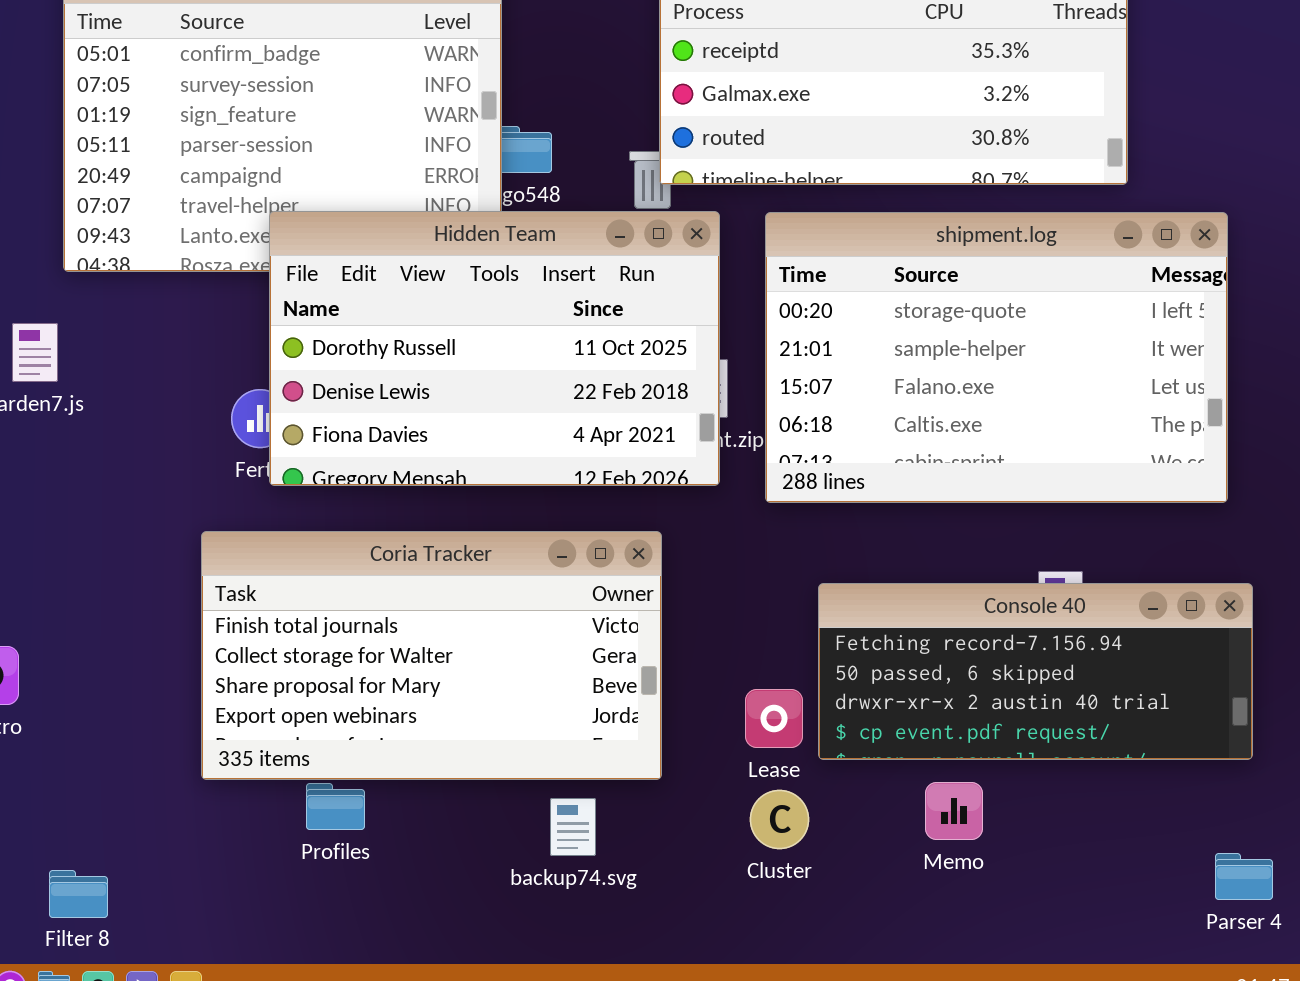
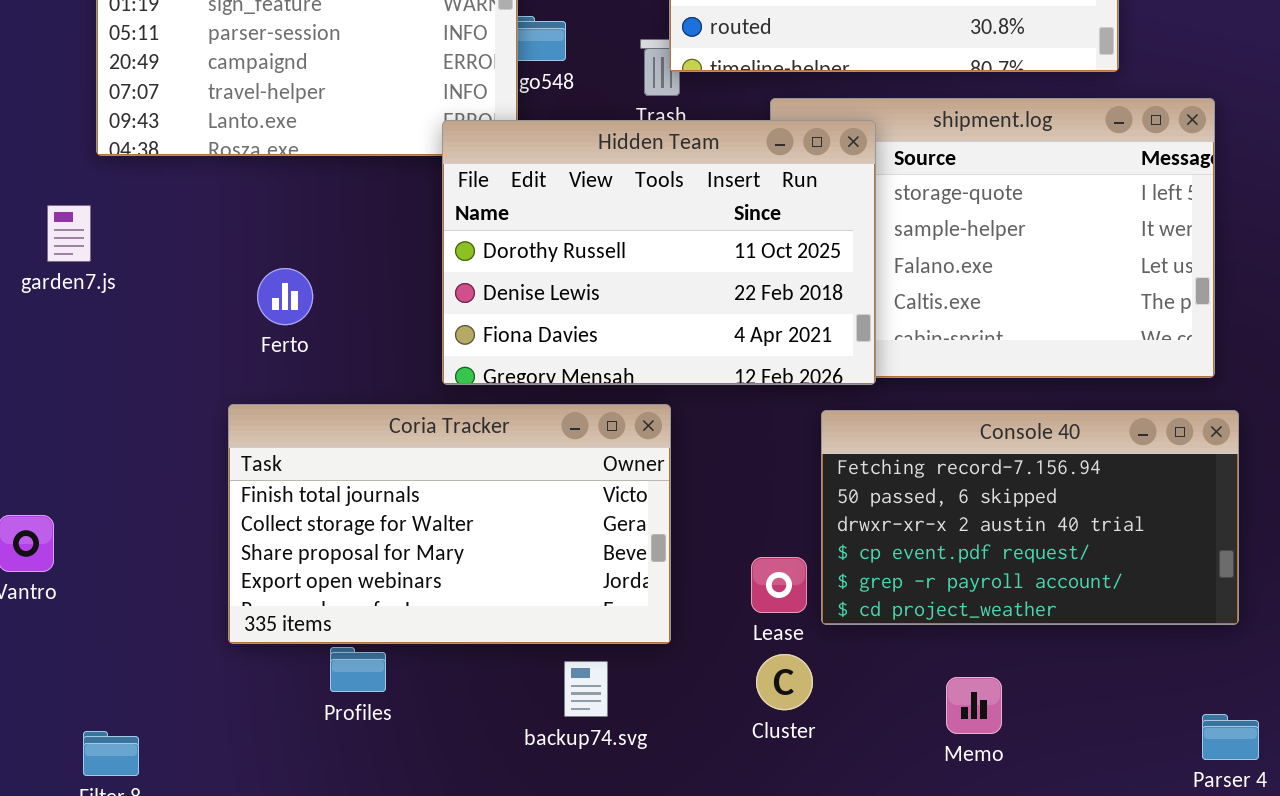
Hidden Team: [269,211,720,486] -> [442,120,876,385], moved
Console 40: [818,583,1253,760] -> [821,410,1239,625], resized
Memo: [925,782,983,840] -> [946,677,1002,734], moved

